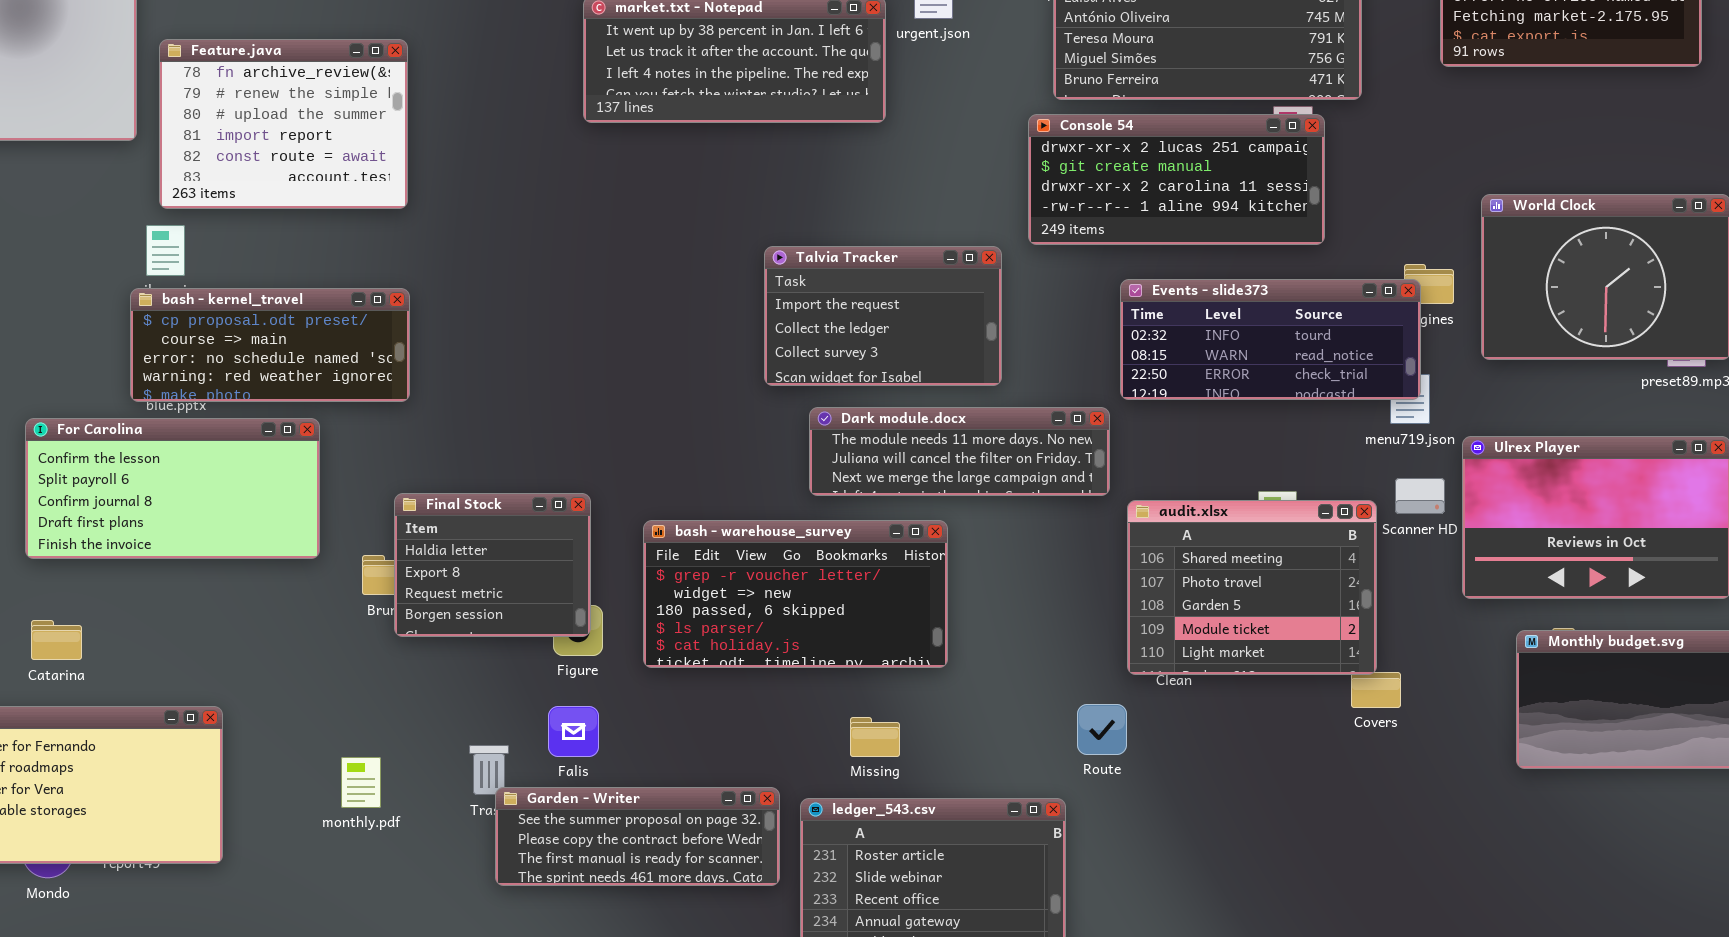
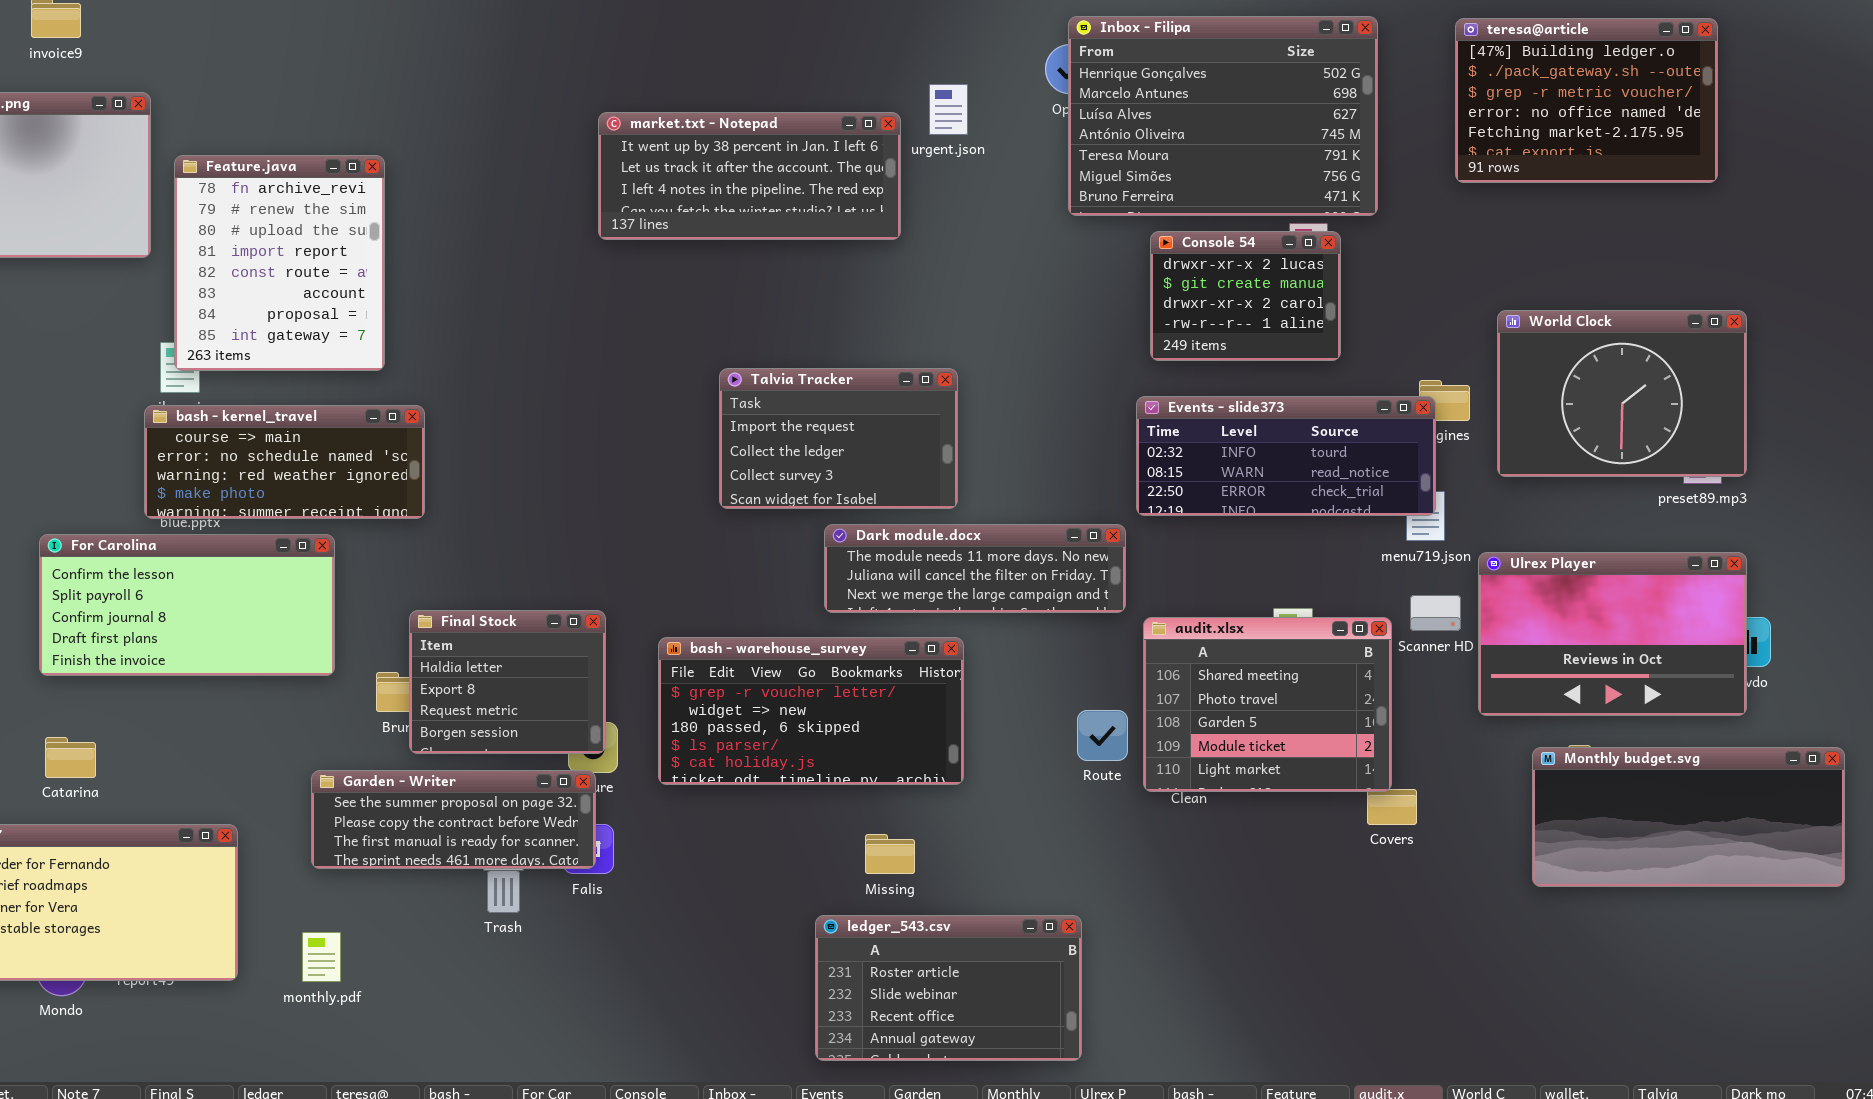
Feature.java: [159,39,408,209] -> [174,155,385,371], resized
Console 54: [1028,114,1325,245] -> [1150,231,1341,361], resized
Talvia Tracker: [764,246,1002,386] -> [719,368,958,509], moved
bash - kernel_travel: [130,288,410,402] -> [144,405,425,519], scrolled down 1 row
Route: [1077,704,1127,755] -> [1077,710,1128,761], moved
monthly.pdf: [341,757,381,808] -> [302,932,341,982], moved
Garden - Writer: [495,787,780,886] -> [311,770,596,869], moved

